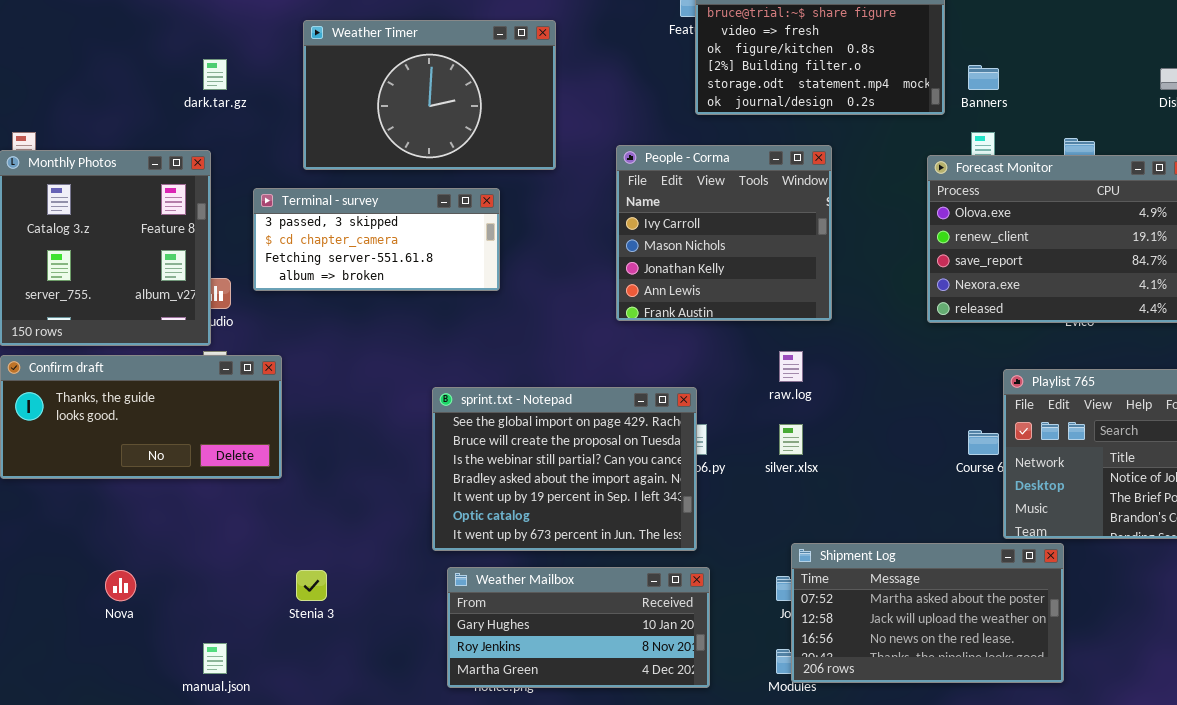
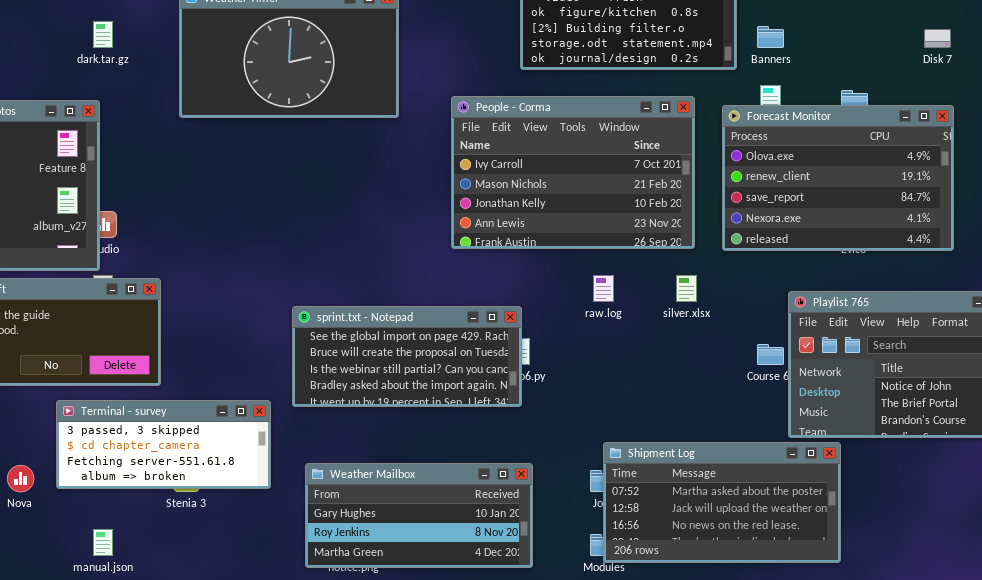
People - Corma: [616,145,832,321] -> [451,96,695,249], resized
Terminal - survey: [253,188,500,291] -> [56,400,271,489], moved
sprint.txt - Notepad: [432,387,697,551] -> [292,306,522,407], resized
silver.xlsx: [779,424,803,455] -> [676,275,697,302], moved

